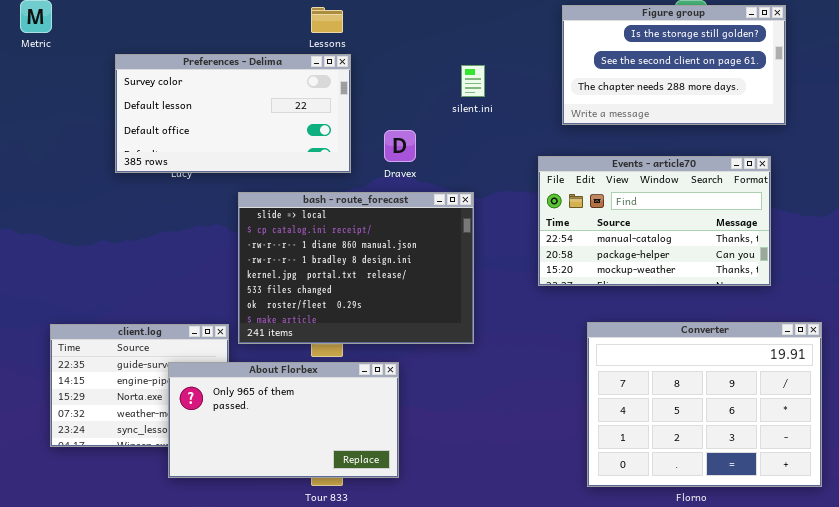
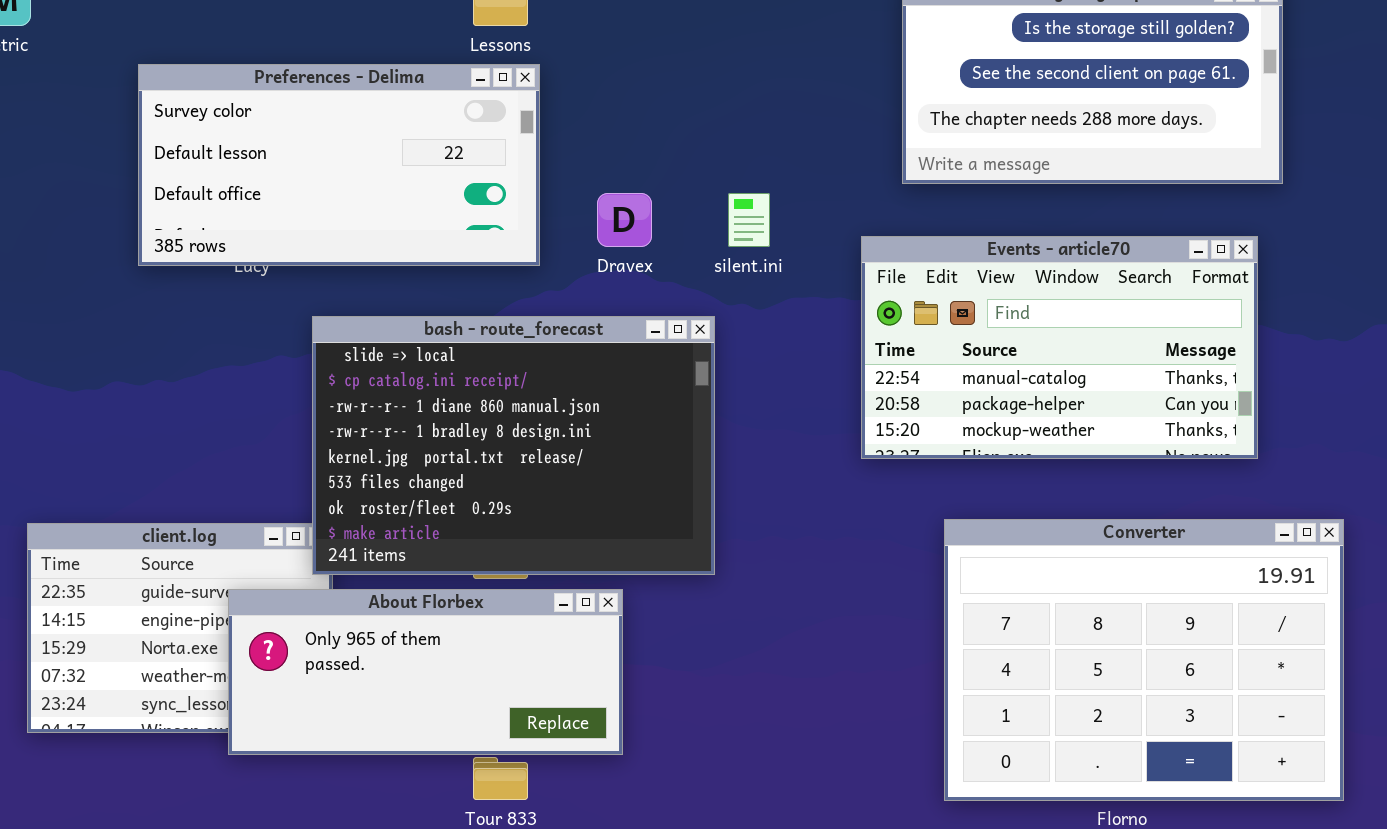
silent.ini: [461,65,485,97] -> [728,193,770,247], moved
bash - route_forecast: [238,192,474,344] -> [312,316,715,575], moved
About Florbex: [168,362,399,478] -> [228,589,623,755], resized

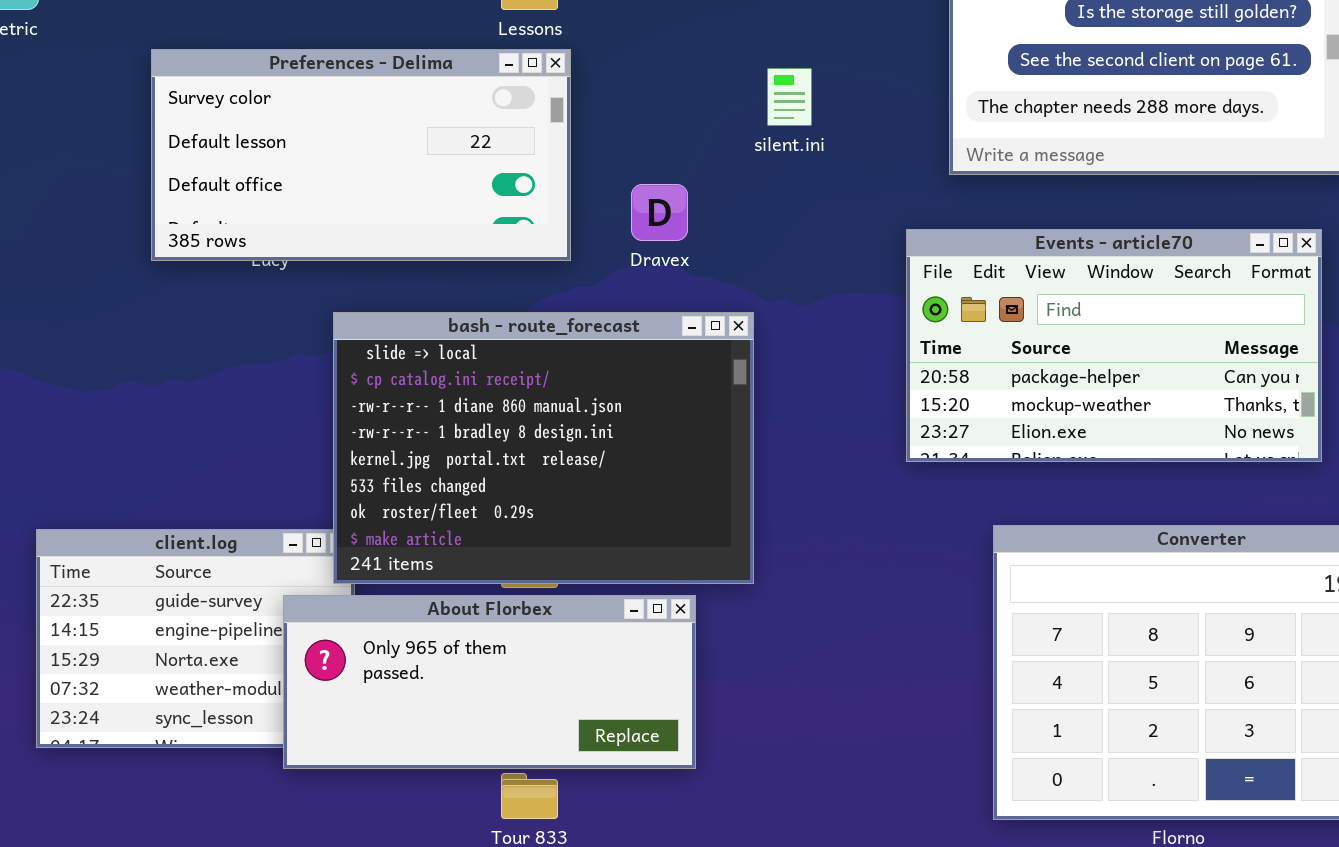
silent.ini: [728,193,770,247] -> [767,68,812,126], moved
Events - article70: [861,236,1258,459] -> [906,229,1322,462], scrolled down 1 row
About Florbex: [228,589,623,755] -> [283,595,696,769], moved

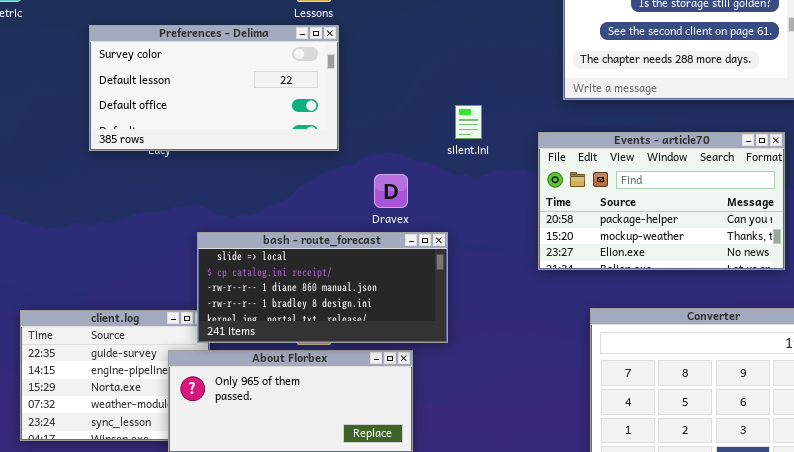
silent.ini: [767,68,812,126] -> [455,105,482,139], moved
Dravex: [631,184,688,241] -> [374,174,408,208], moved
bash - route_forecast: [333,312,754,584] -> [197,232,448,343], resized

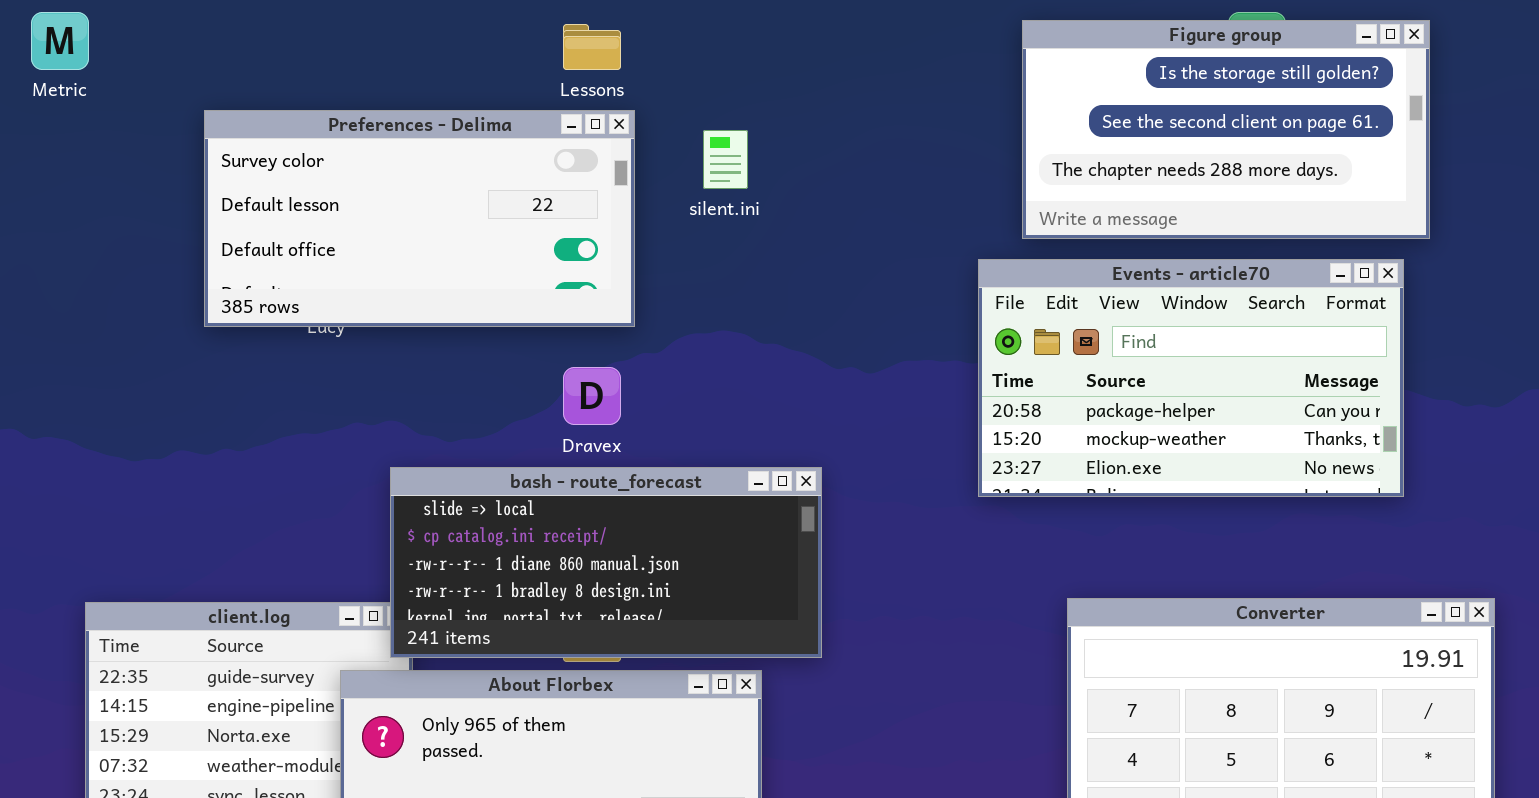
silent.ini: [455,105,482,139] -> [703,130,748,189], moved
Events - article70: [538,132,785,270] -> [978,259,1404,497], moved
Dravex: [374,174,408,208] -> [563,367,621,425], moved

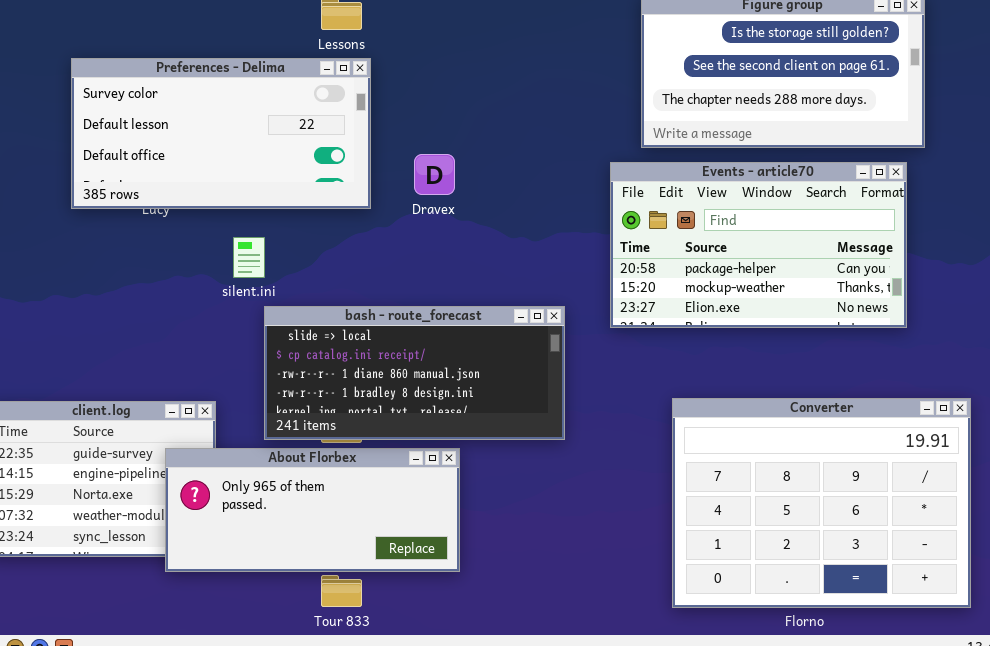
silent.ini: [703,130,748,189] -> [233,237,265,278], moved
Dravex: [563,367,621,425] -> [414,154,455,195], moved
bash - route_forecast: [390,467,822,658] -> [264,306,565,440], moved

